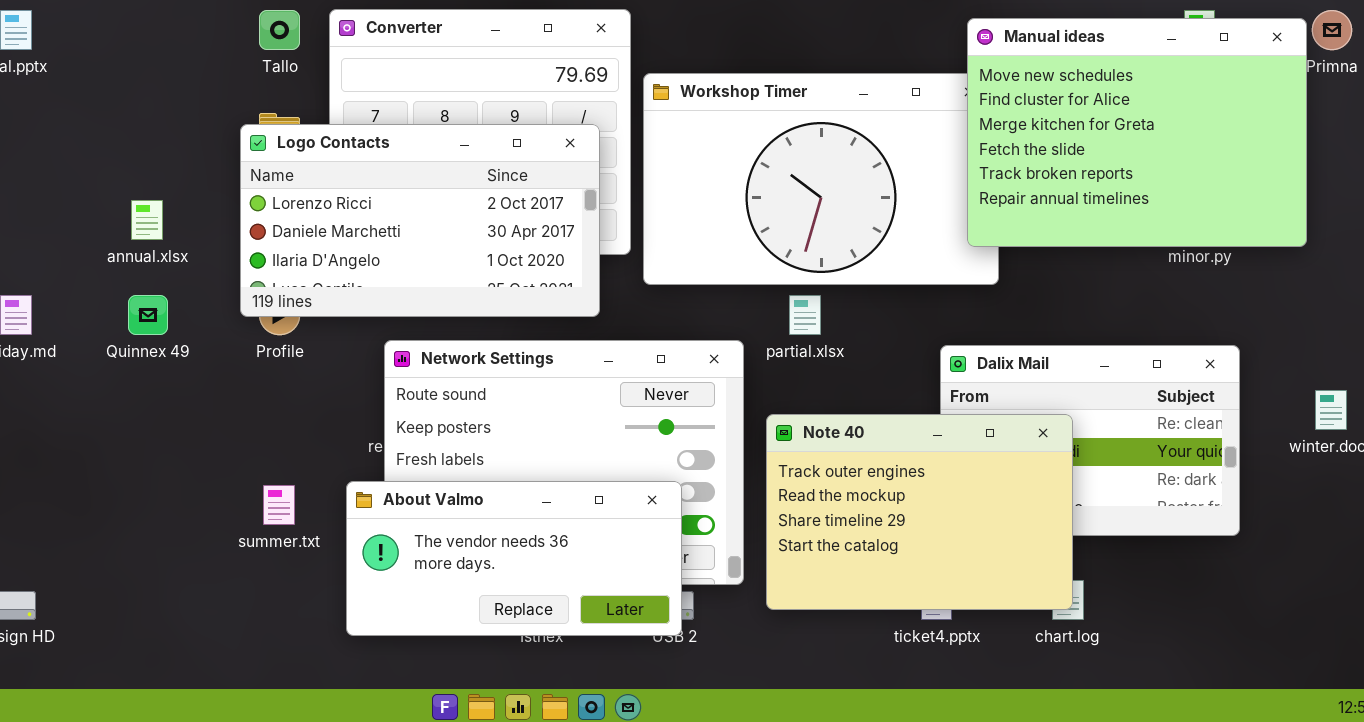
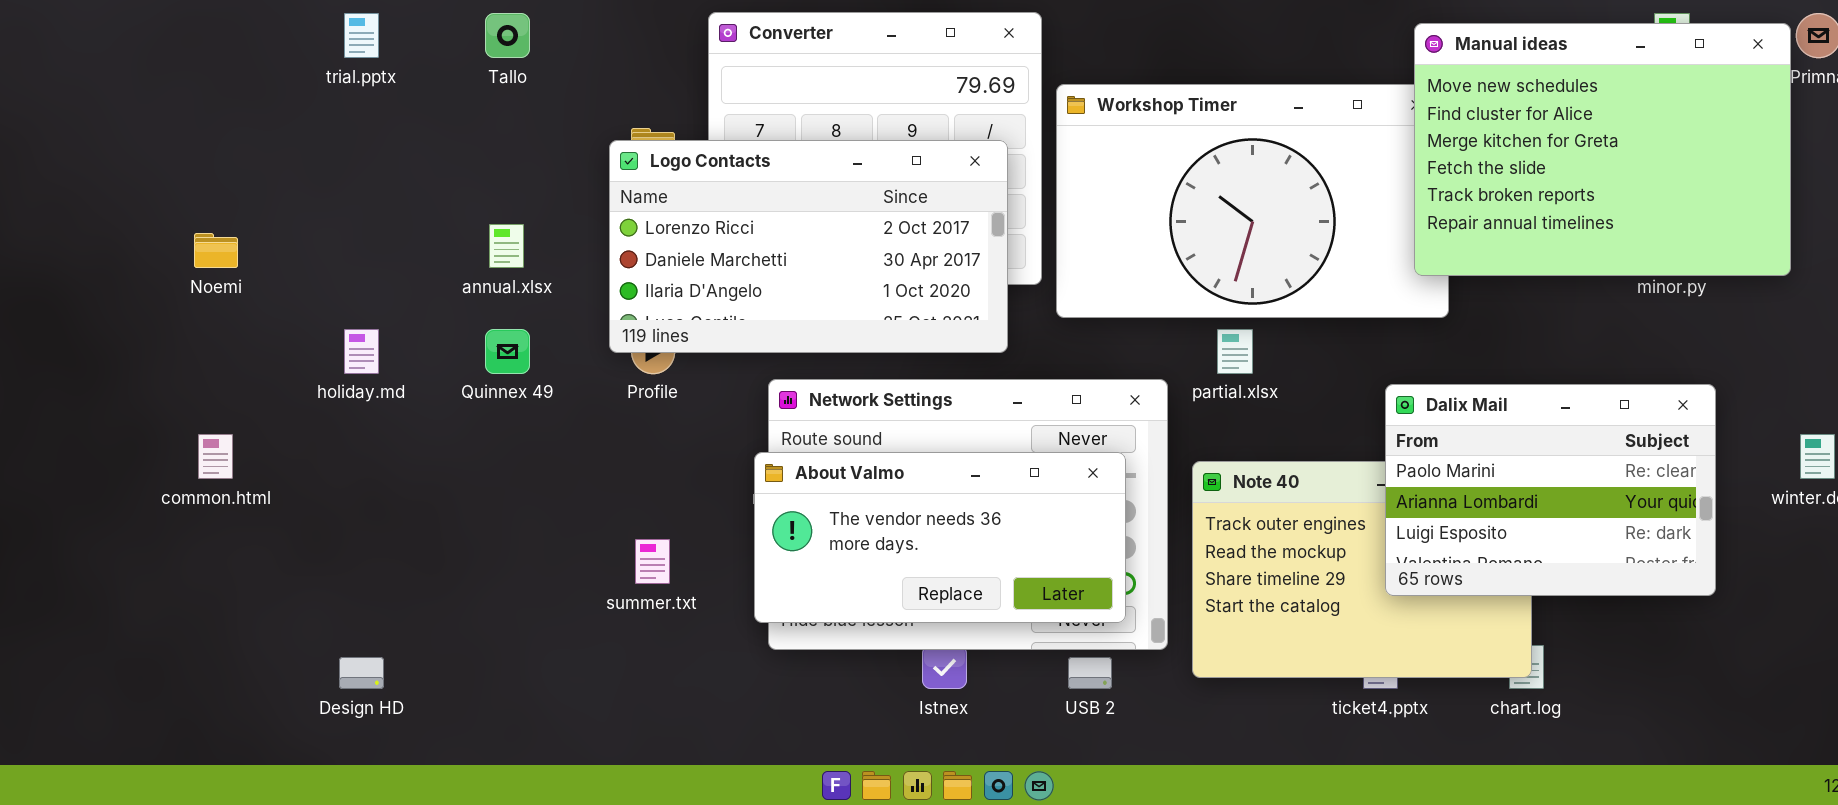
Tallo: [259,10,300,50] -> [485,13,530,58], moved
Dalix Mail: [940,345,1240,536] -> [1385,384,1716,596], raised
About Valmo: [346,481,682,636] -> [754,452,1126,623], moved

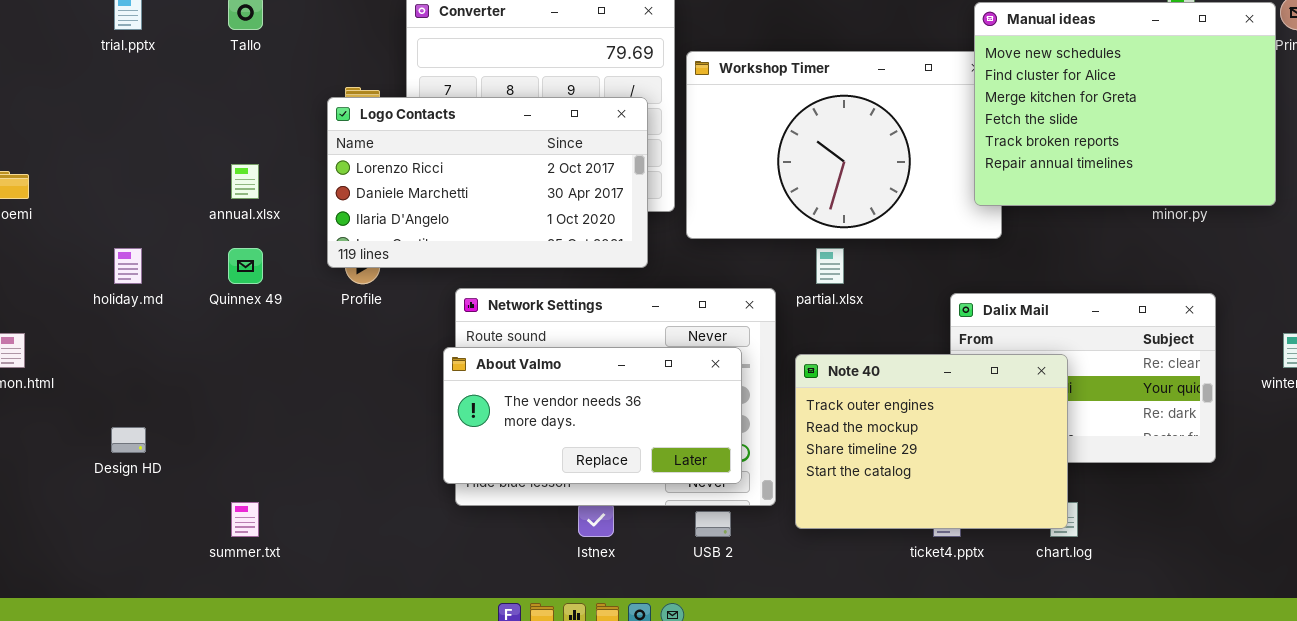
Note 40: [1192,461,1532,678] -> [795,354,1068,529], raised
summer.txt: [635,539,670,584] -> [231,502,259,537], moved
Design HD: [339,657,384,689] -> [111,427,146,453], moved

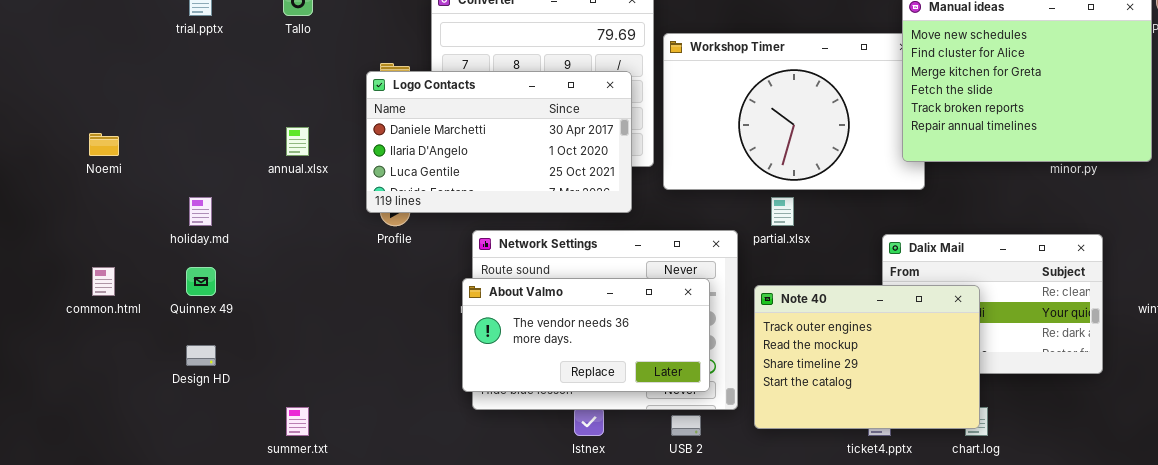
Logo Contacts: [327,97,648,268] -> [366,71,632,213], scrolled down 1 row
Quinnex 49: [228,248,263,284] -> [186,267,216,296], moved

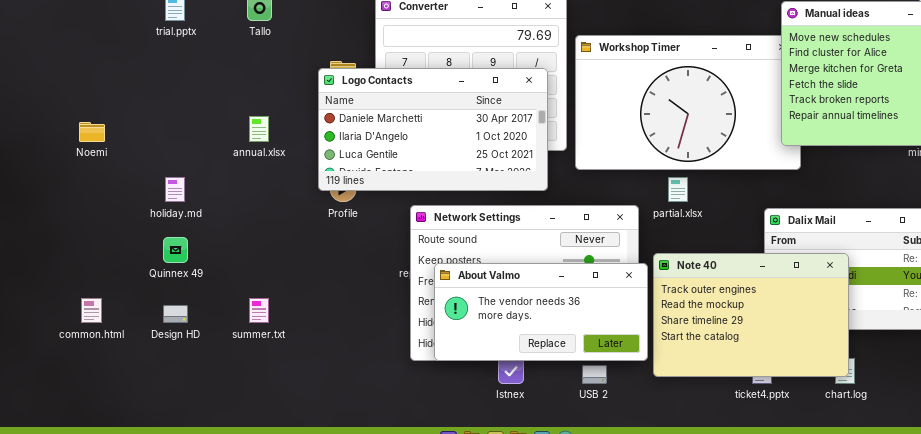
common.html: [92,267,115,296] -> [81,298,102,323], moved
About Valmo: [462,278,710,392] -> [434,263,648,361], moved
summer.txt: [286,407,309,436] -> [249,298,269,323], moved

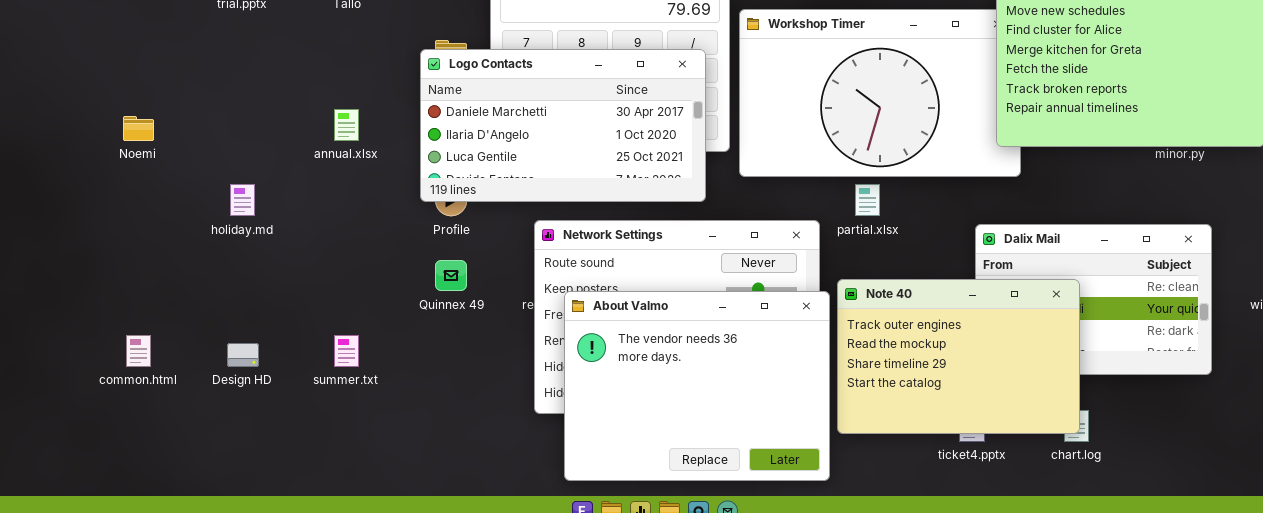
Quinnex 49: [163,237,188,263] -> [435,260,467,291], moved
About Valmo: [434,263,648,361] -> [564,291,830,481], resized

